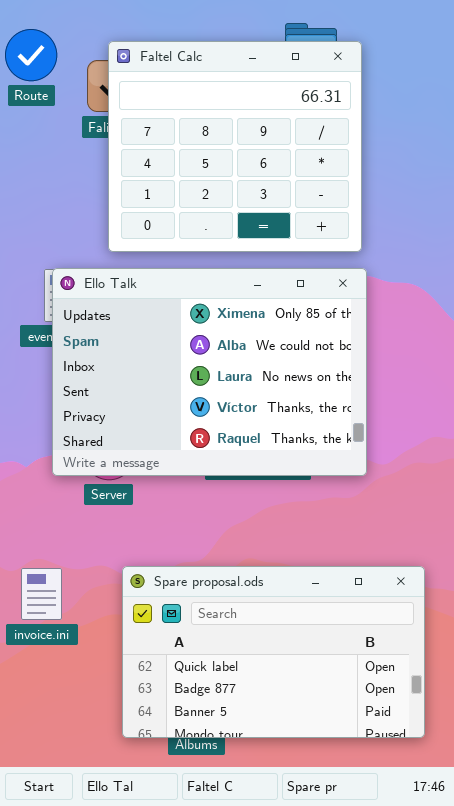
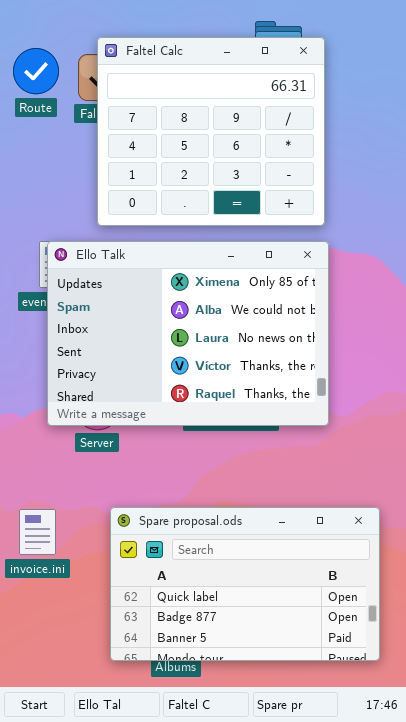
Route: [5,29,57,81] -> [13,48,59,94], moved

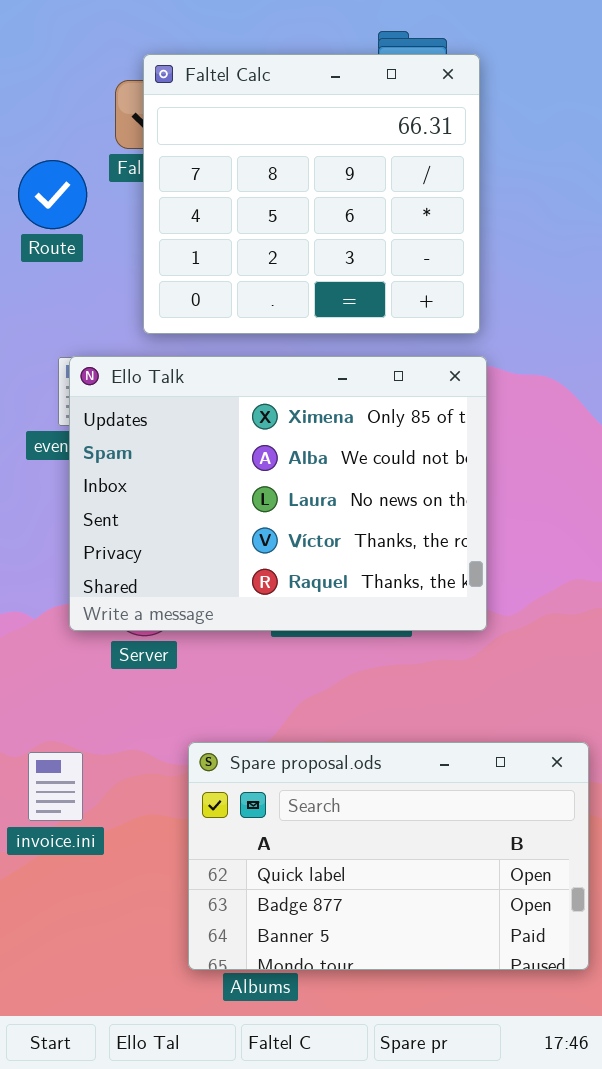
Route: [13,48,59,94] -> [18,160,87,229], moved
Spare proposal.ods: [110,507,380,661] -> [188,742,589,970], moved

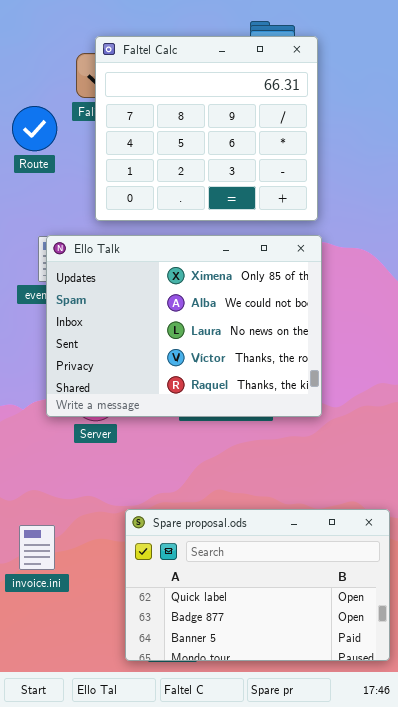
Spare proposal.ods: [188,742,589,970] -> [125,509,390,661], moved
invoice.ini: [28,752,83,821] -> [19,525,55,570], moved

